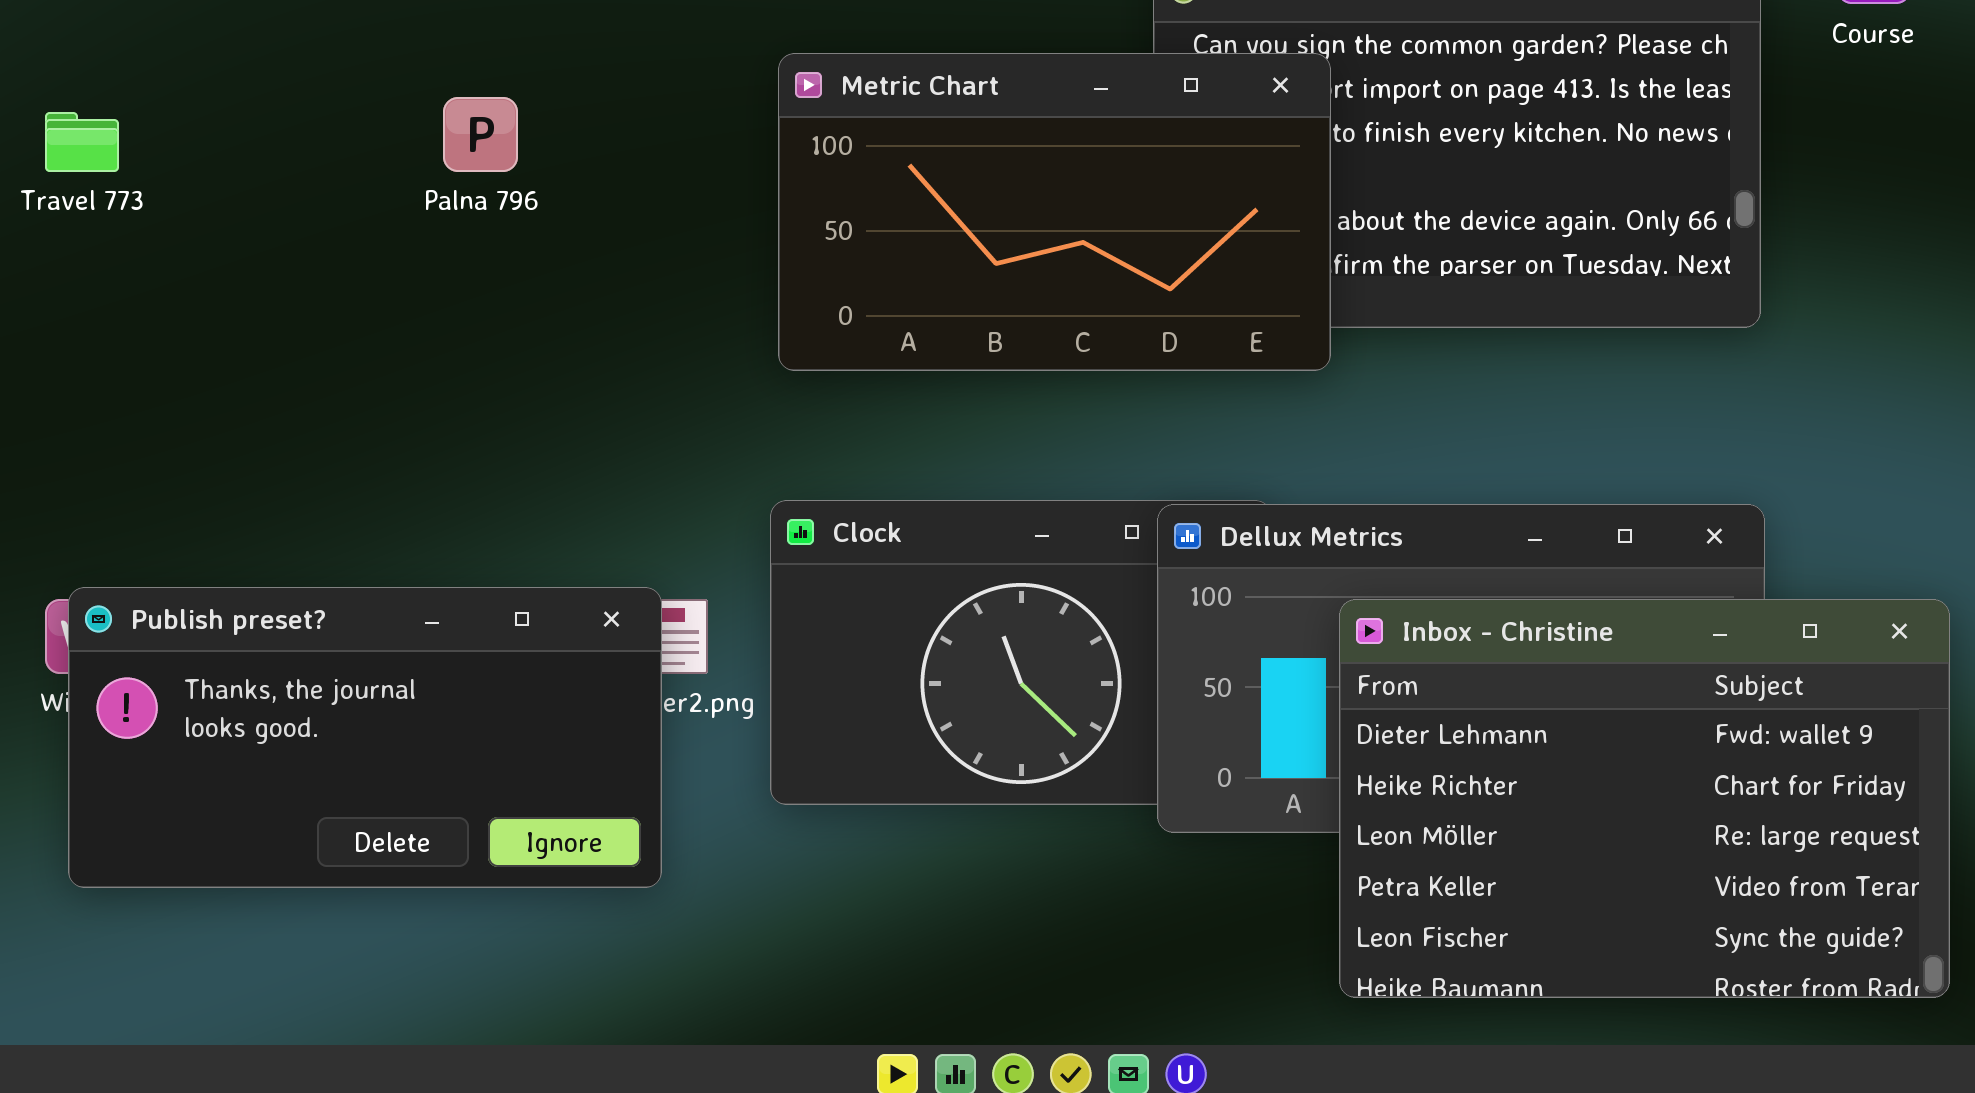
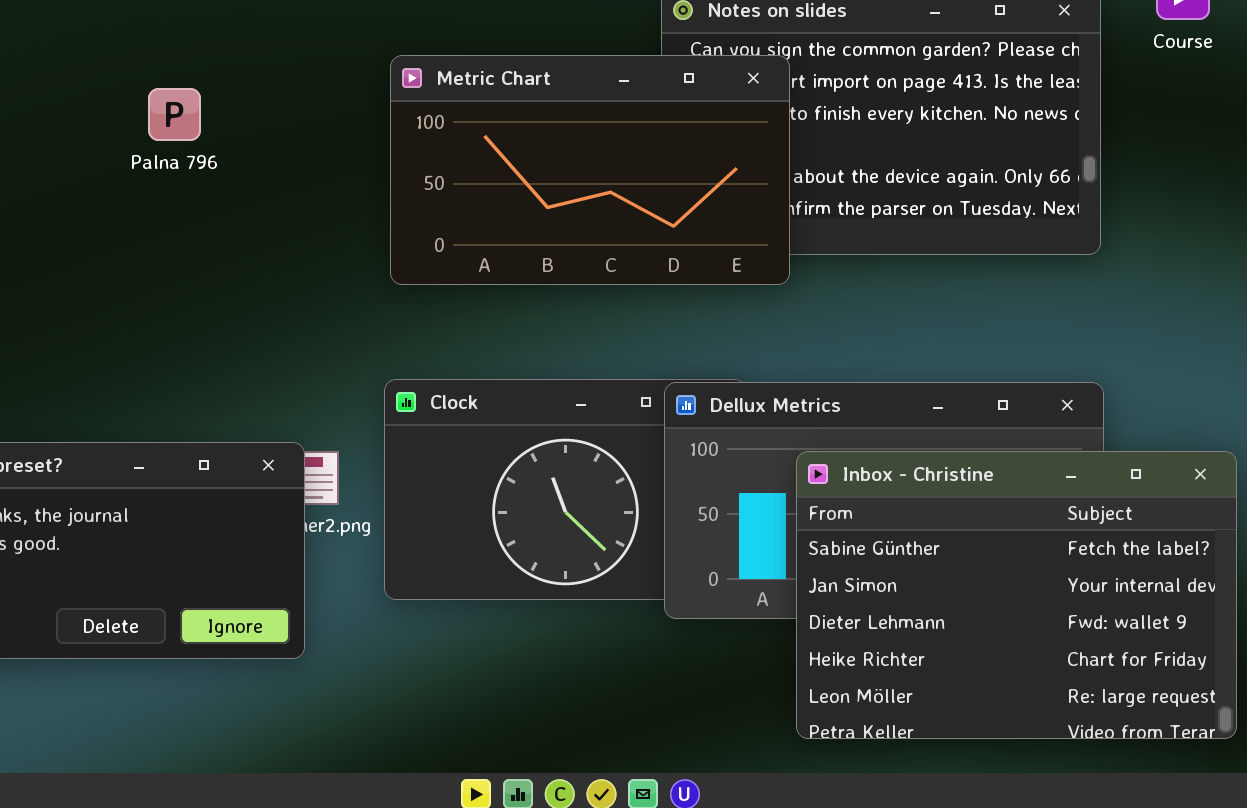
Inbox - Christine: [1339,599,1950,998] -> [796,451,1237,739], scrolled up 2 rows

